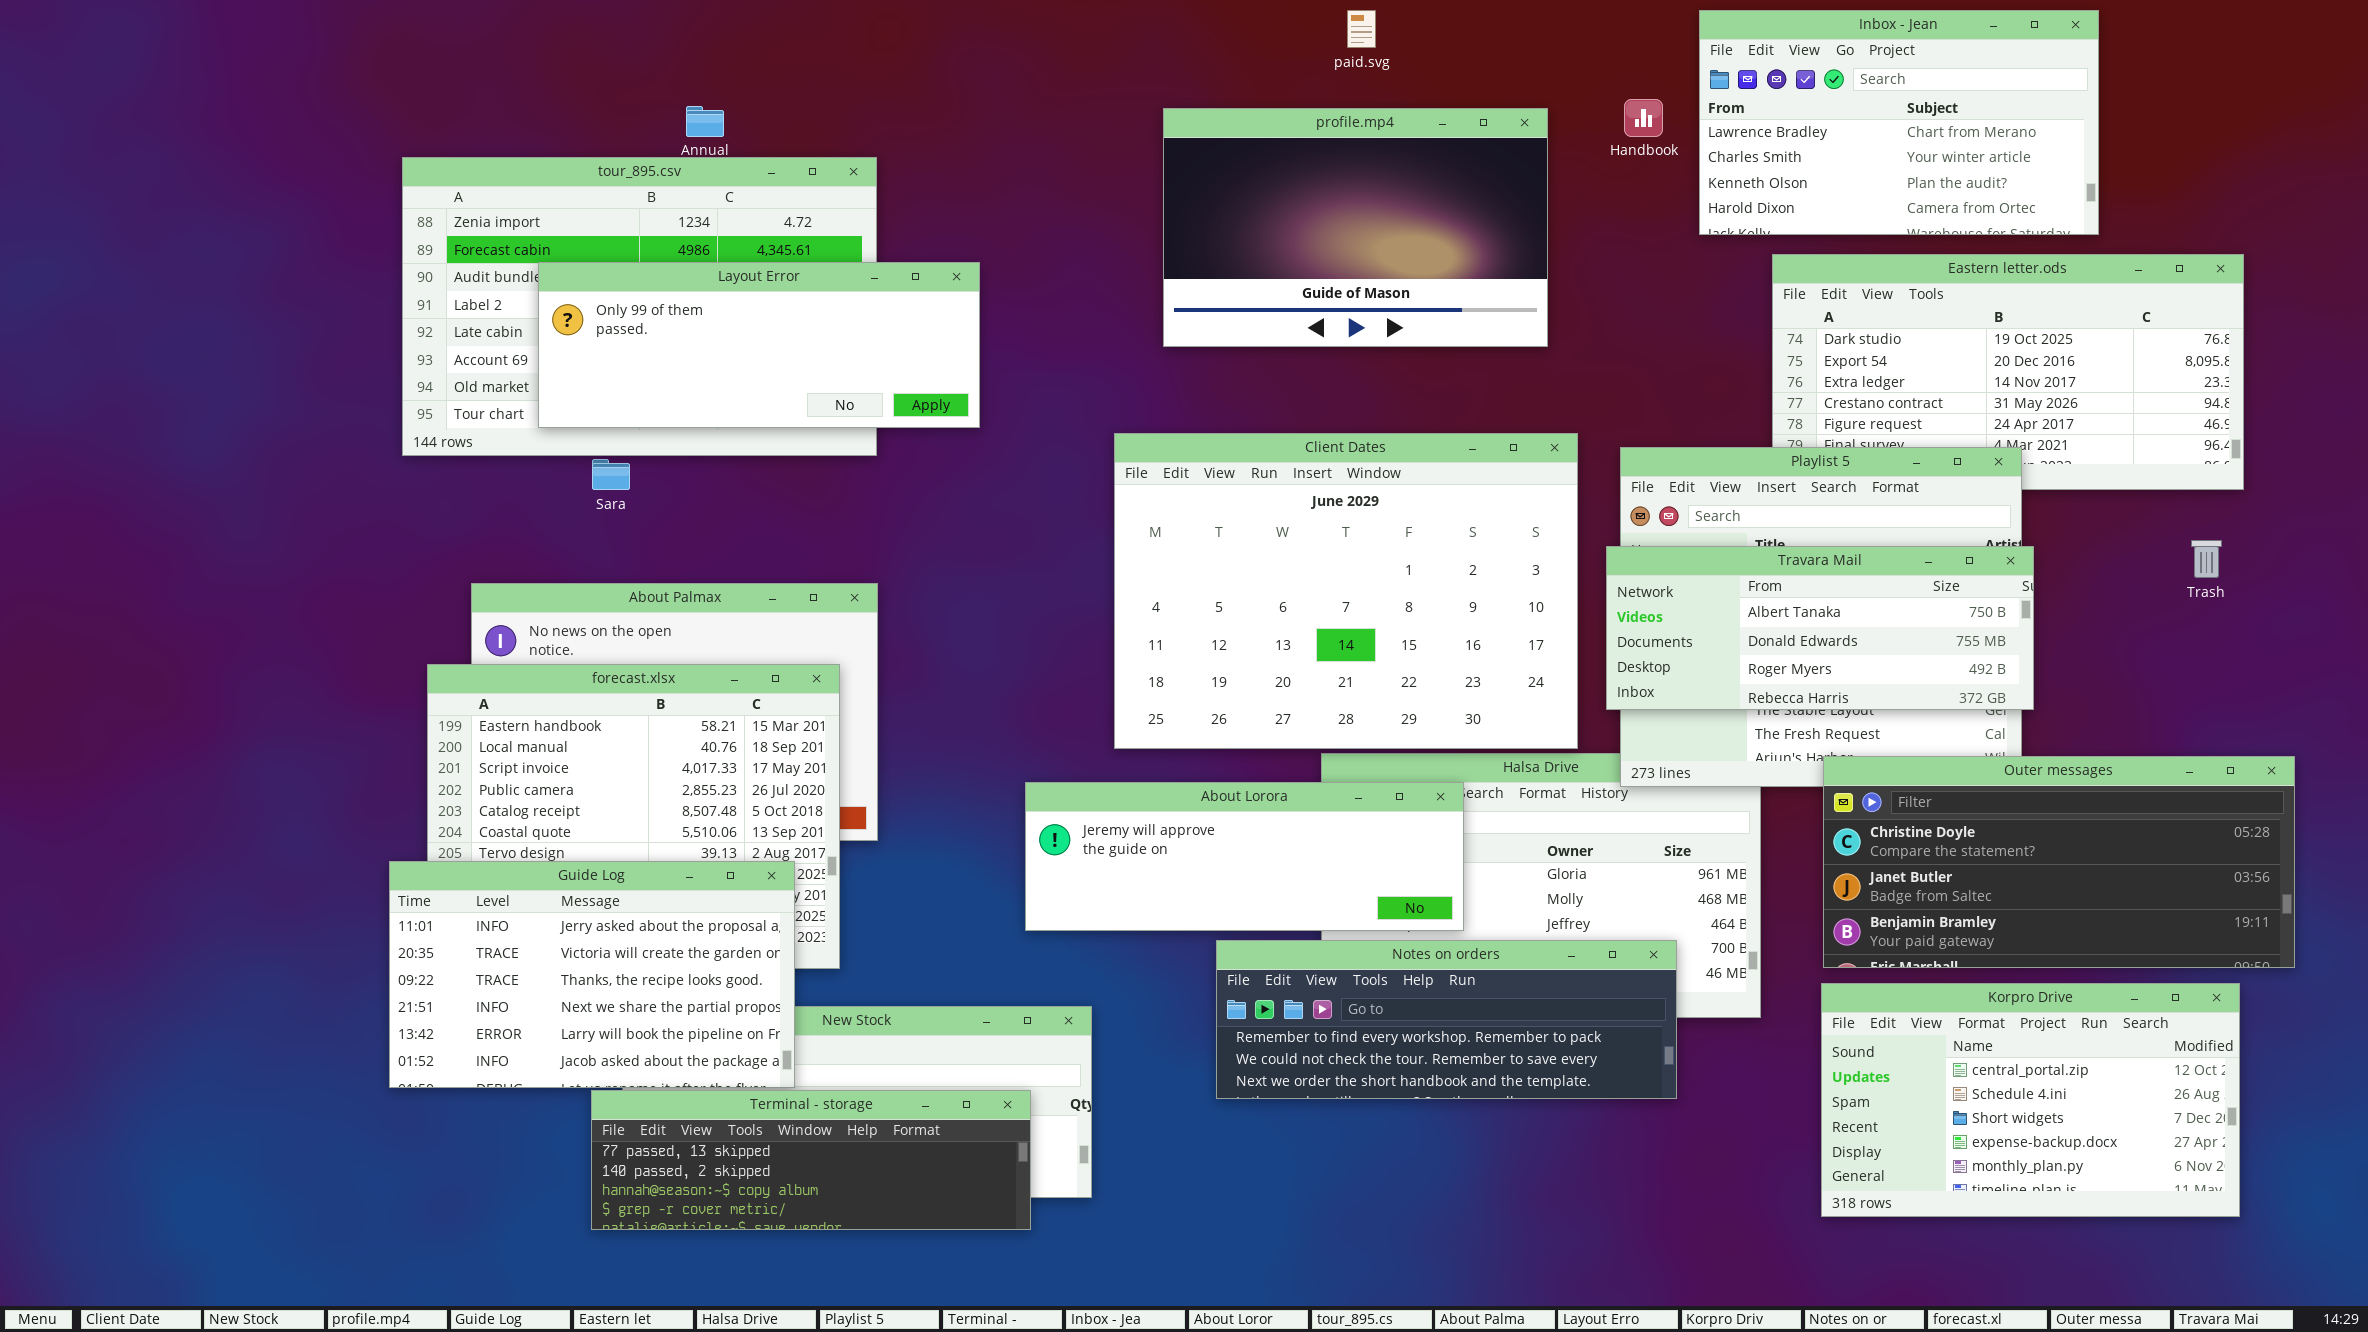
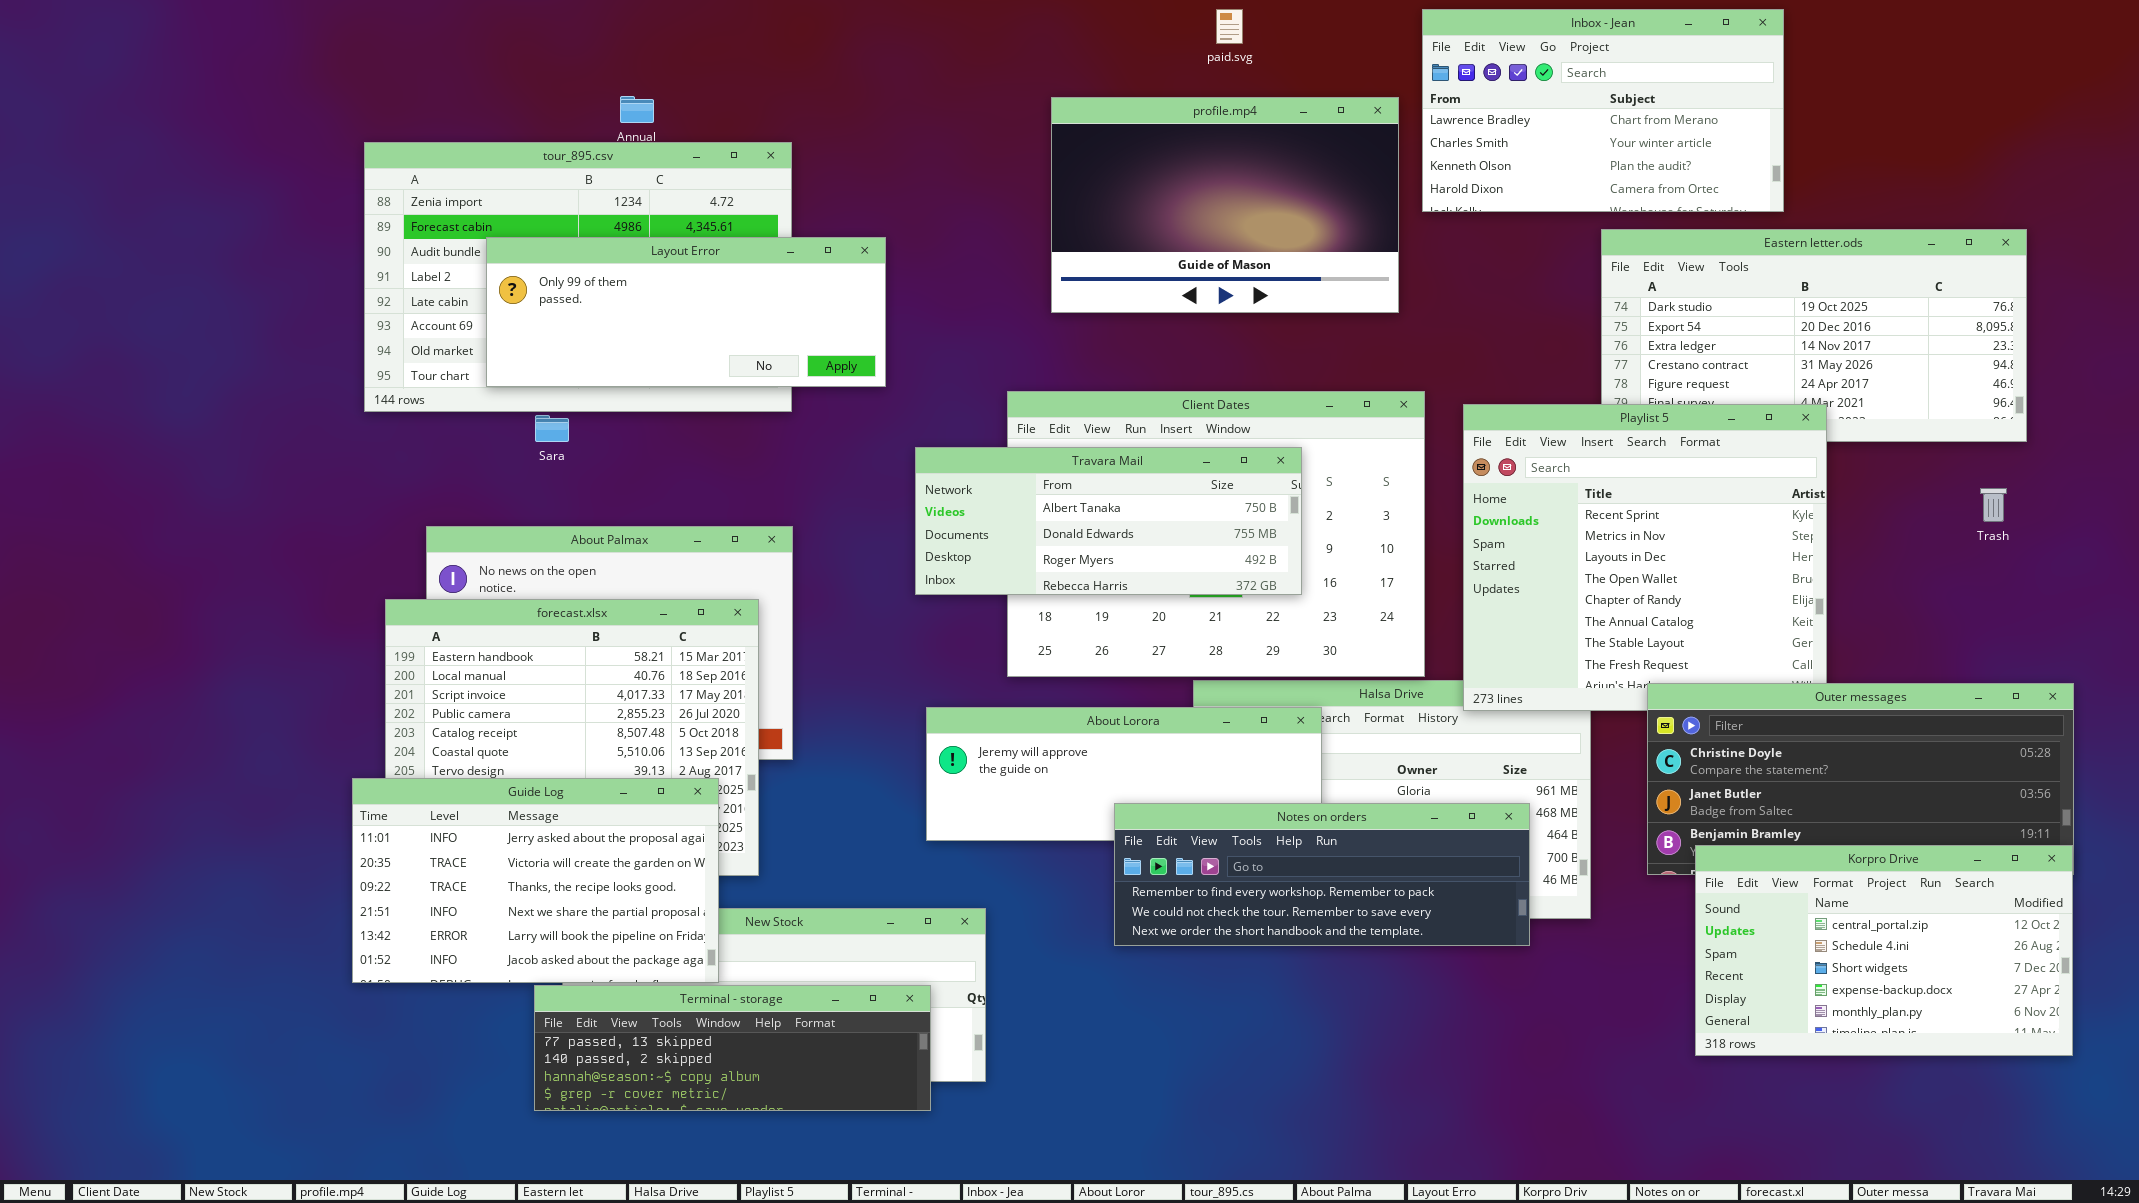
Inbox - Jean: [1699,10,2099,235] -> [1422,9,1784,212], moved
Travara Mail: [1606,546,2034,710] -> [915,447,1302,595], moved
Notes on orders: [1216,940,1677,1099] -> [1114,803,1530,946], moved
Korpro Drive: [1821,983,2240,1217] -> [1695,845,2073,1056], moved

